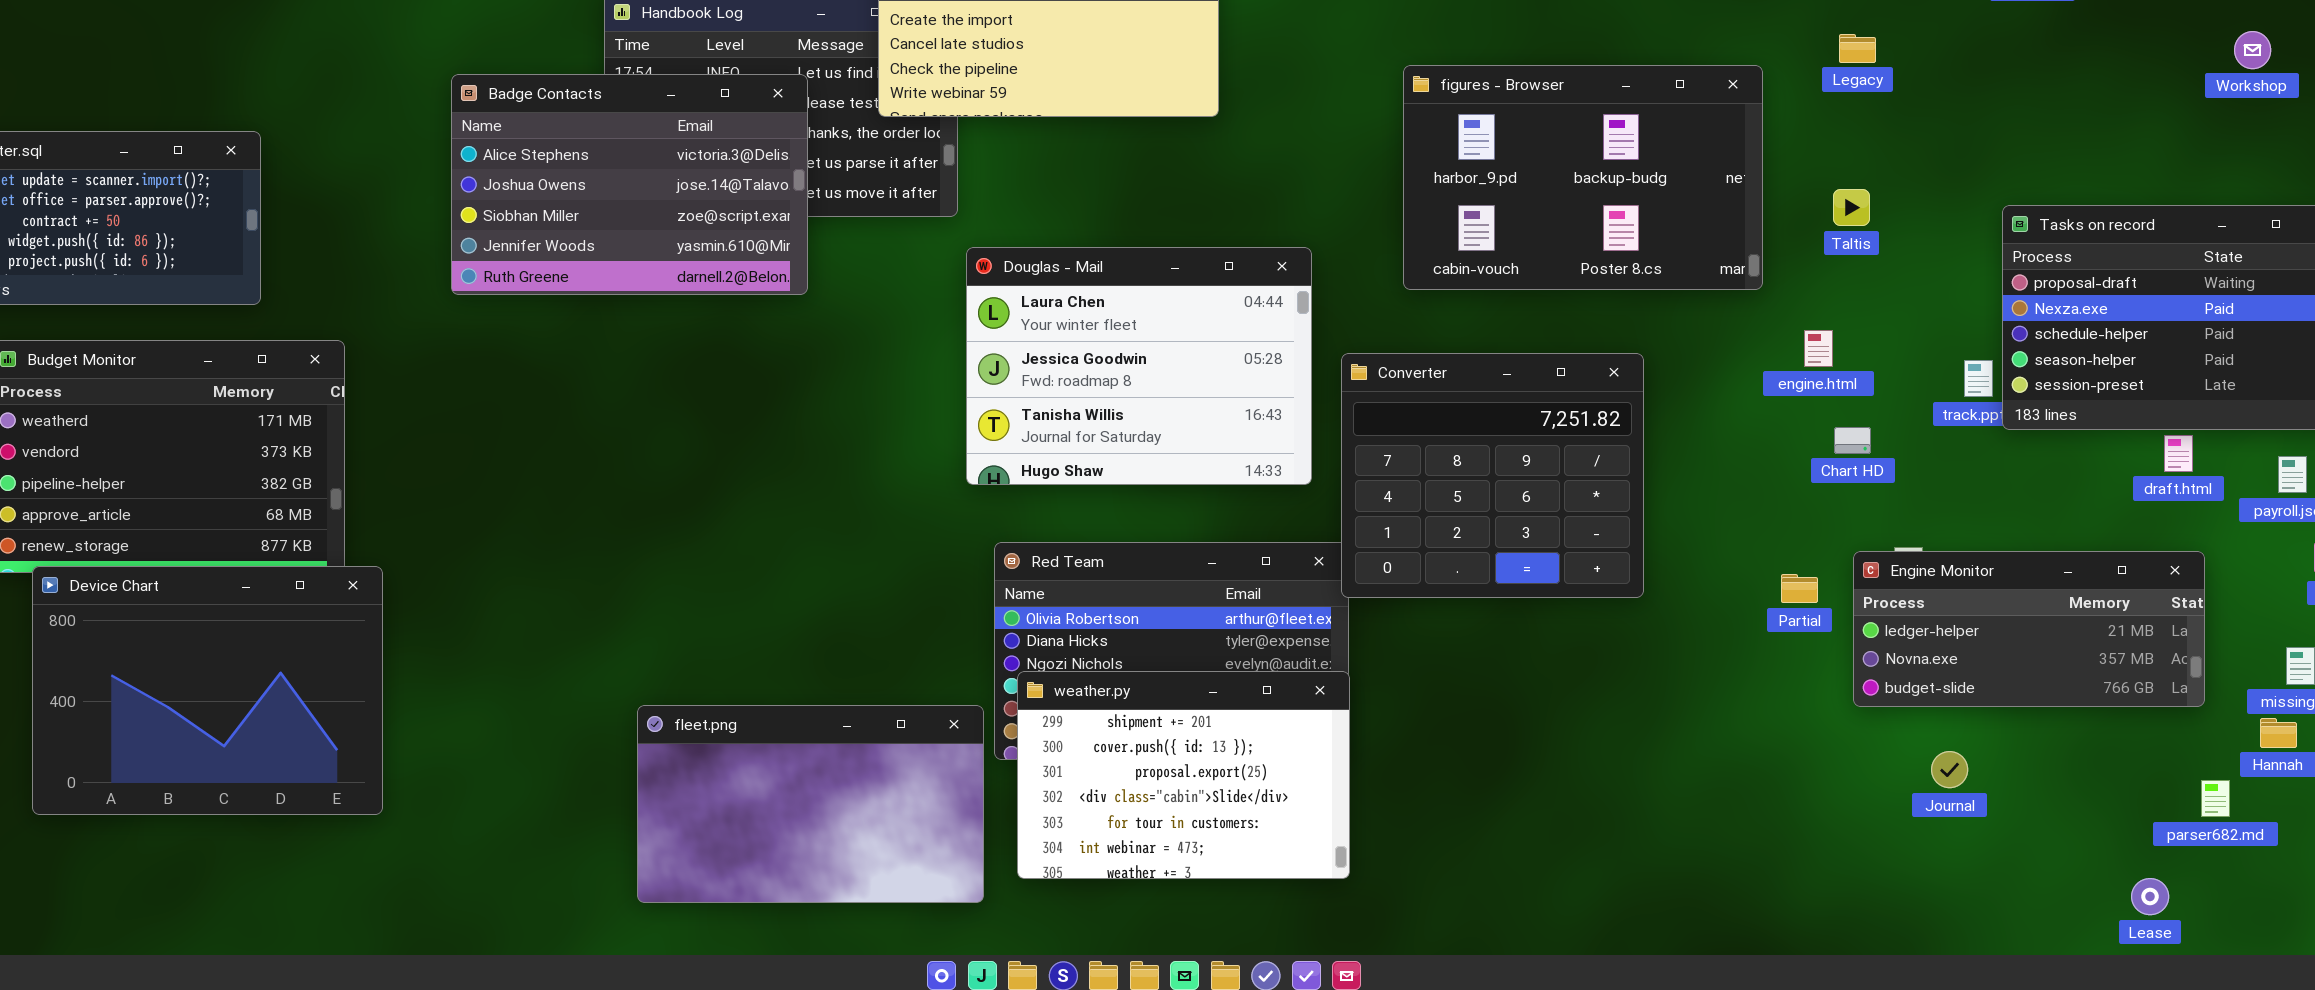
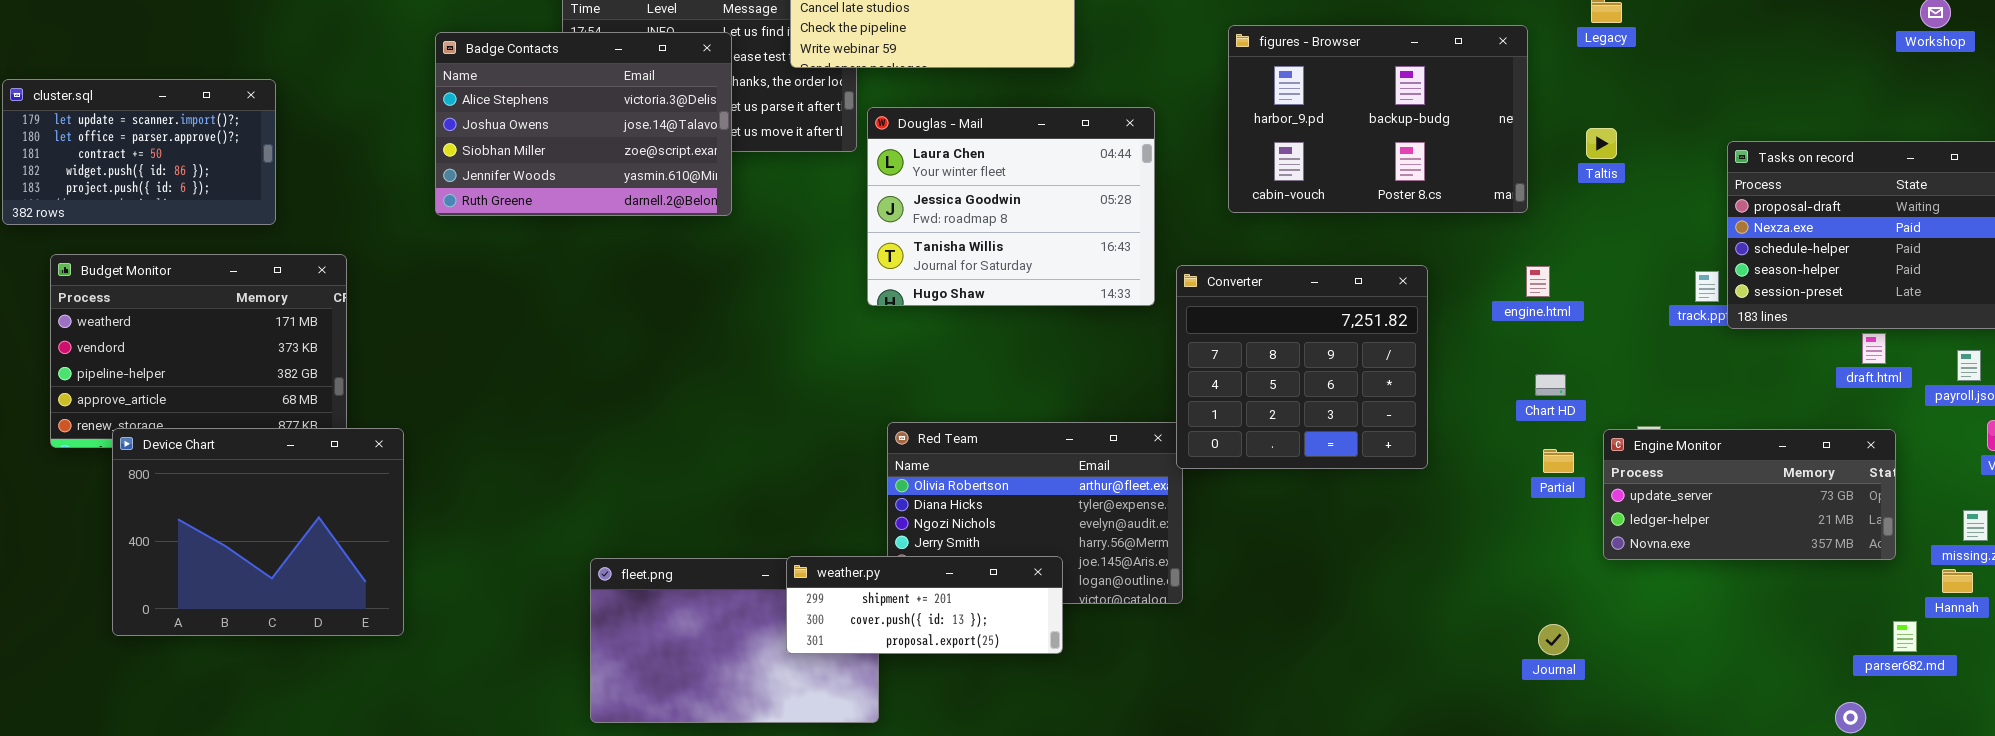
Douglas - Mail: [966,247,1312,485] -> [867,107,1155,306], moved
engine.html: [1804,330,1833,367] -> [1526,266,1550,297], moved
Chart HD: [1834,427,1871,454] -> [1535,374,1566,396], moved
Engine Monitor: [1853,551,2205,707] -> [1603,429,1896,560], scrolled up 1 row
Device Chart: [32,566,383,815] -> [112,428,404,636], moved
weather.py: [1017,671,1350,879] -> [786,556,1063,654], moved, resized
Journal: [1931,751,1968,788] -> [1538,624,1569,655], moved

